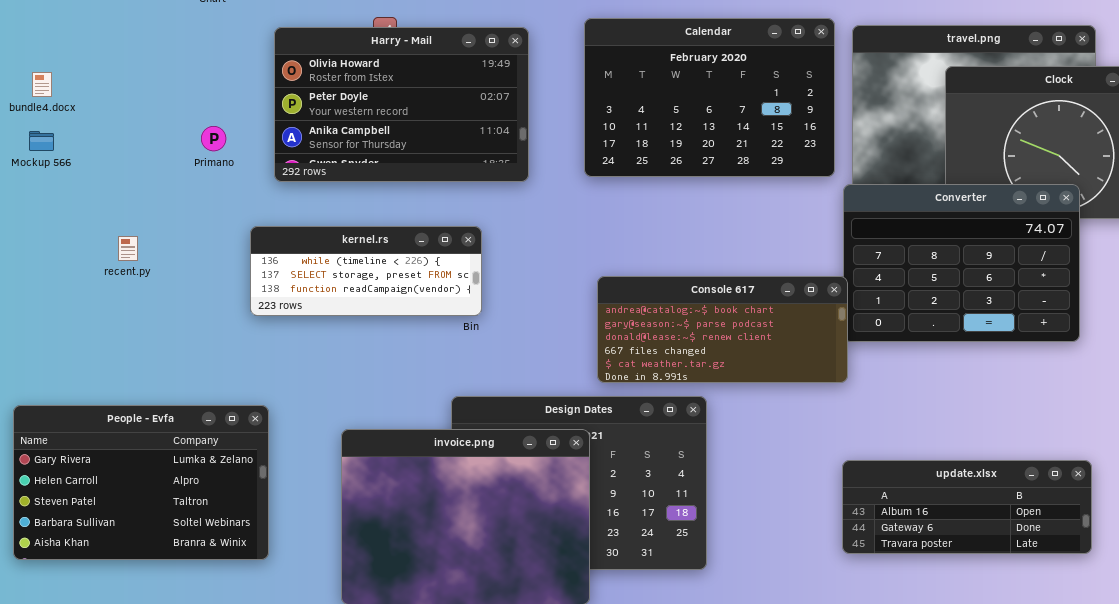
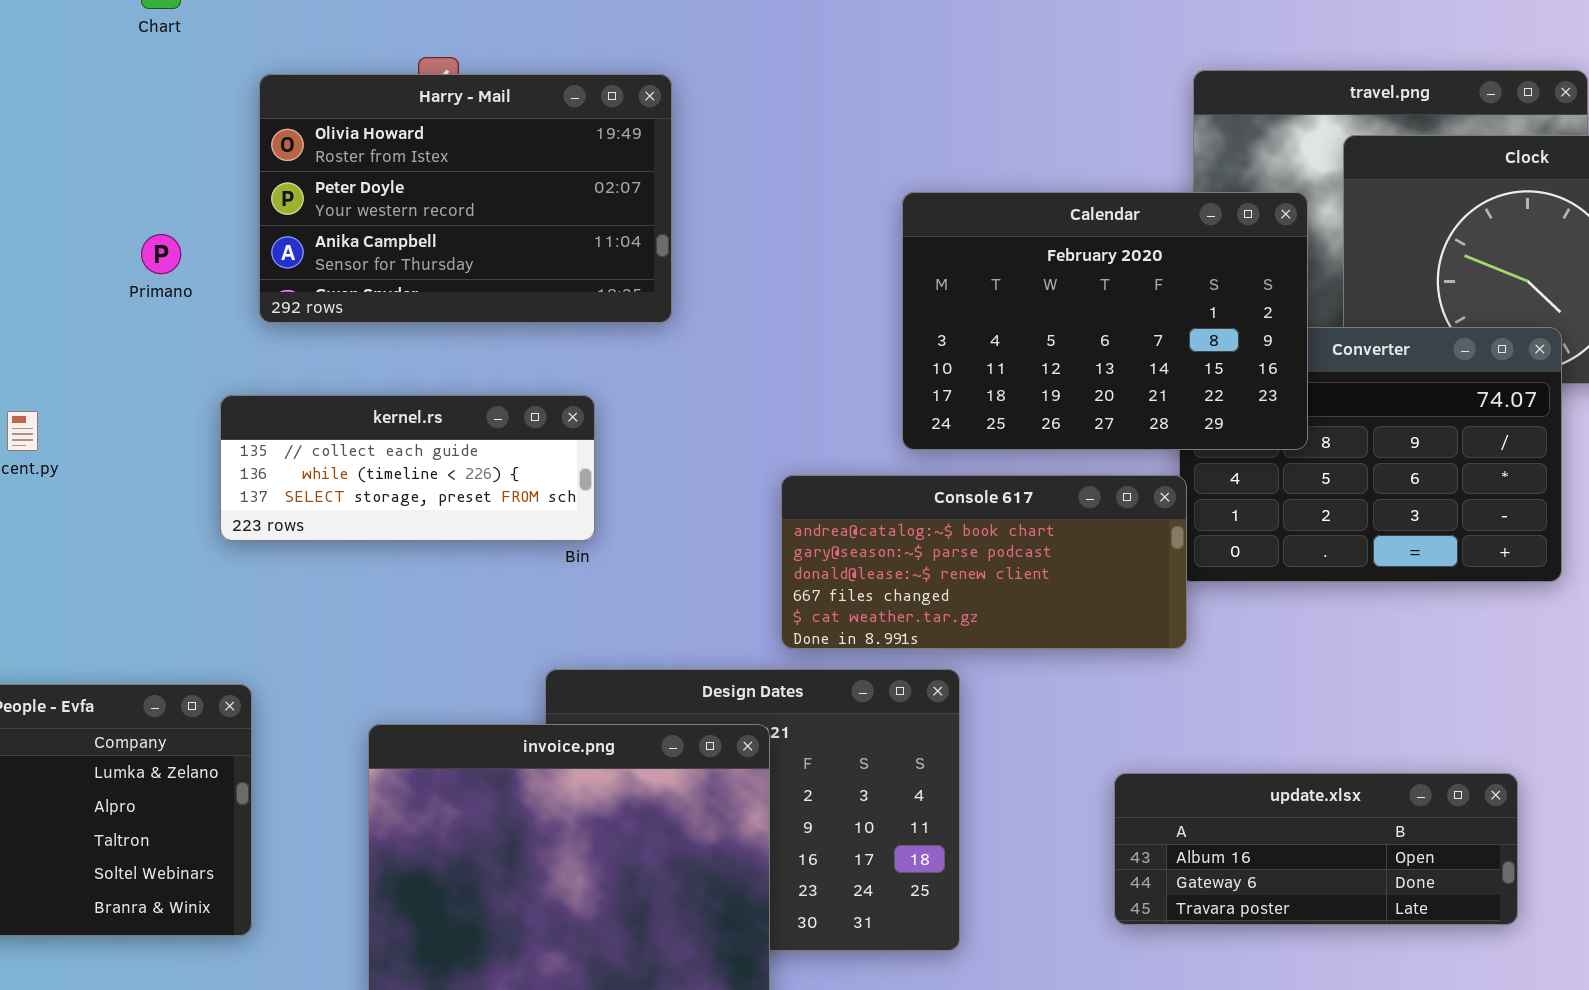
Calendar: [584,18,835,177] -> [902,192,1308,450], moved
kernel.rs: [250,226,482,316] -> [220,395,595,541], scrolled up 1 row
update.xlsx: [842,460,1092,554] -> [1114,773,1518,925], moved

